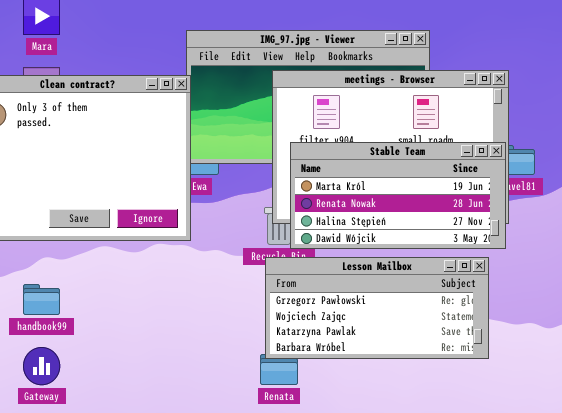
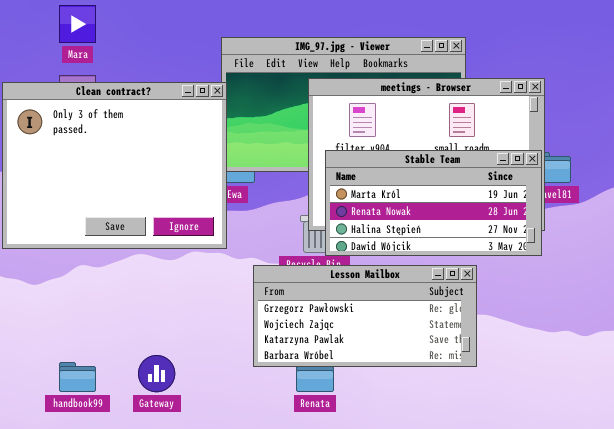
Lesson Mailbox: [265,257,489,359] -> [253,265,477,367], moved
handbook99: [23,284,60,315] -> [59,362,96,392], moved
Gateway: [23,347,60,385] -> [138,355,175,392], moved

